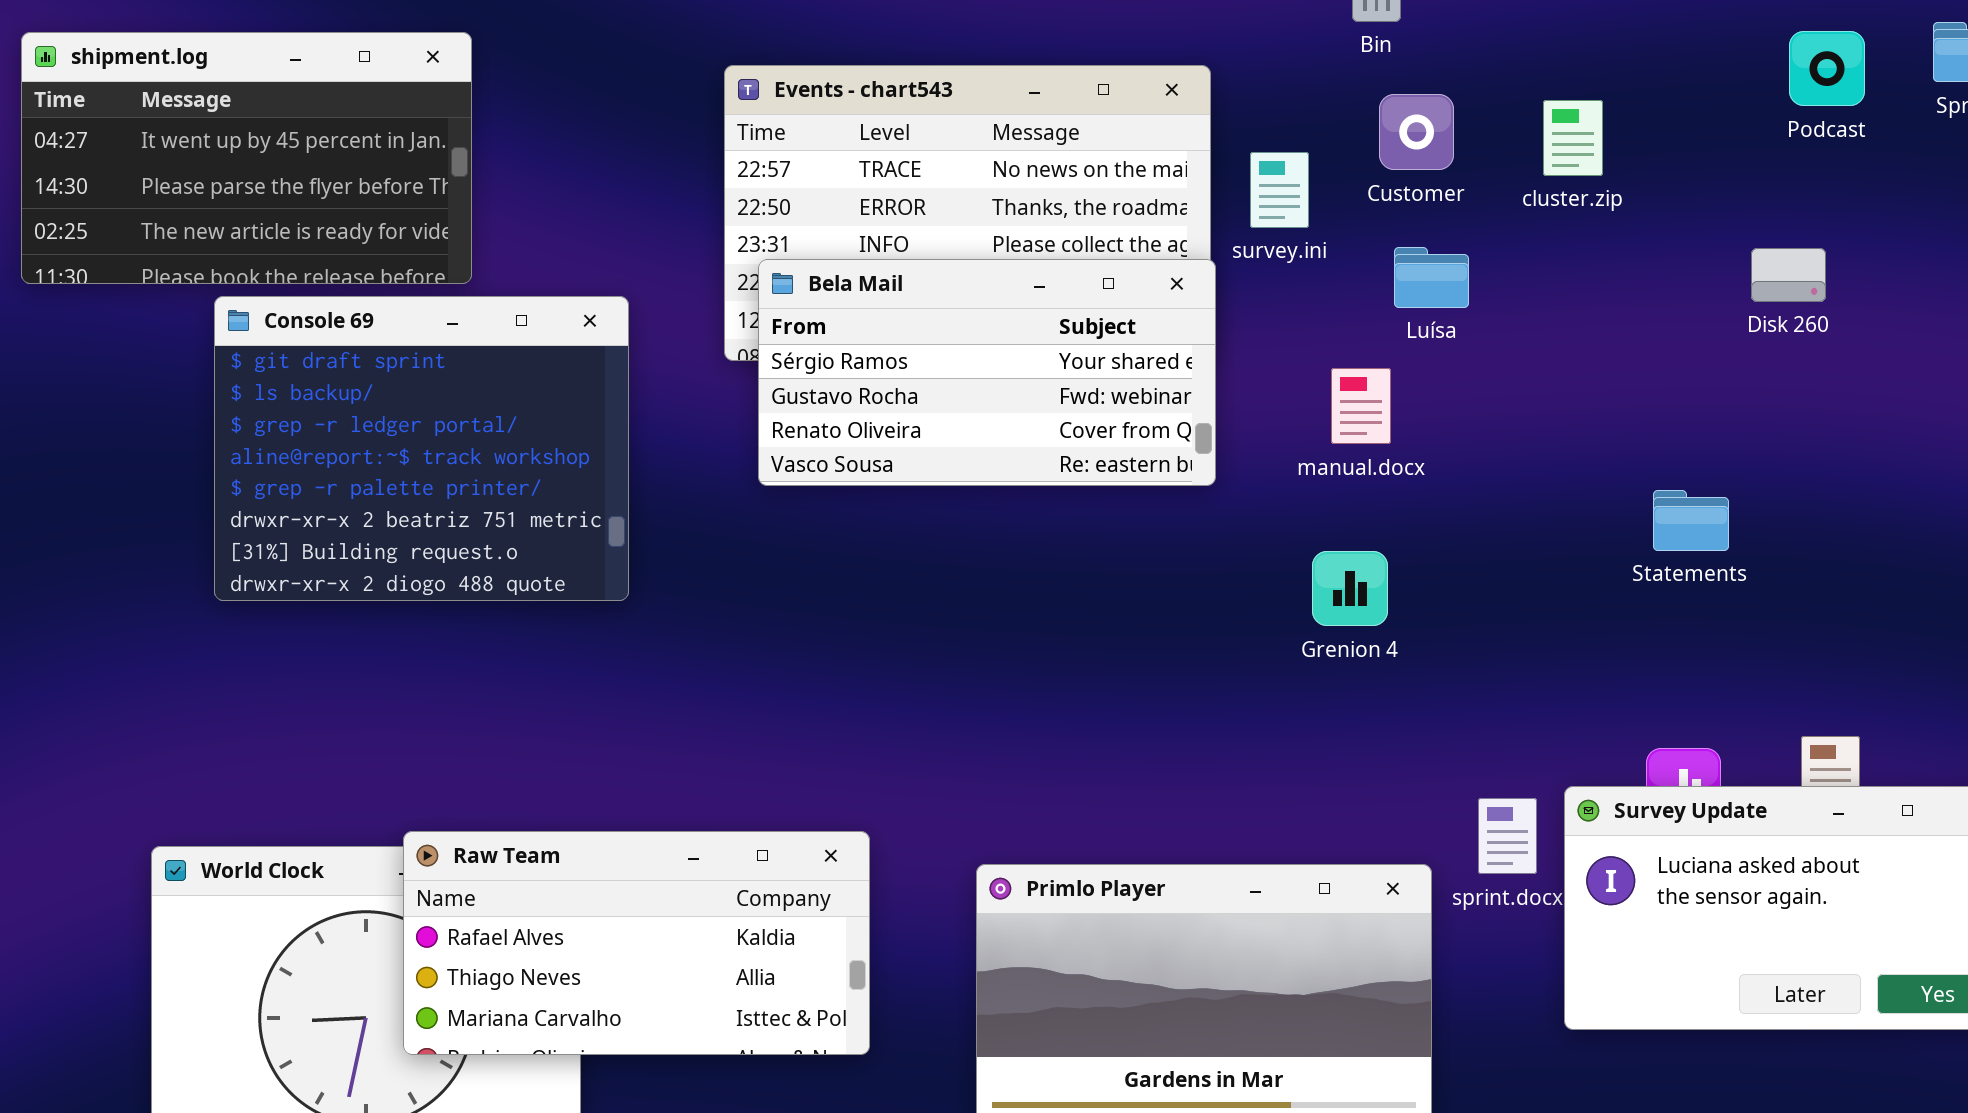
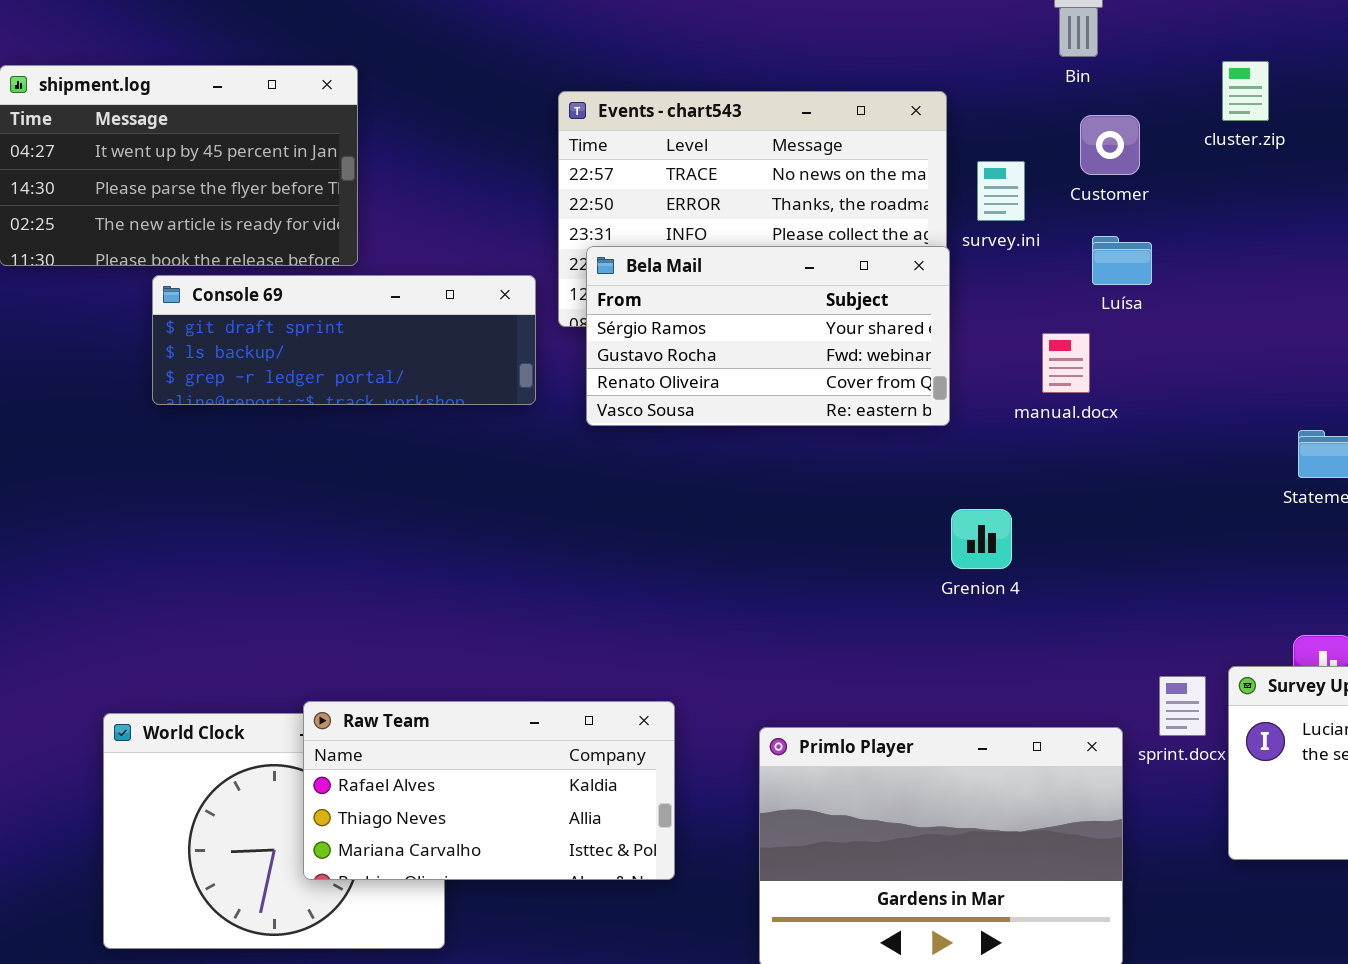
cluster.zip: [1543,100,1603,176] -> [1222,61,1269,121], moved
Console 69: [214,296,629,601] -> [152,275,536,405], resized
Grenion 4: [1312,551,1388,626] -> [951,509,1012,569], moved

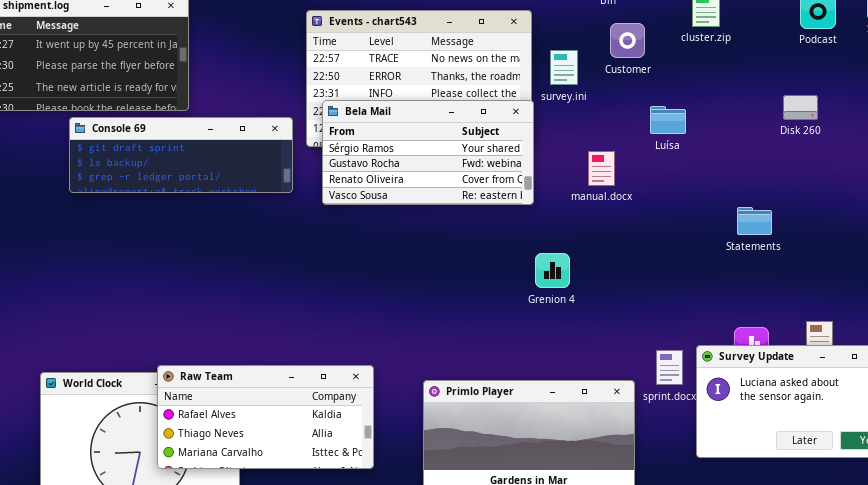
Luísa: [1092,236,1152,285] -> [650,106,686,134], moved

